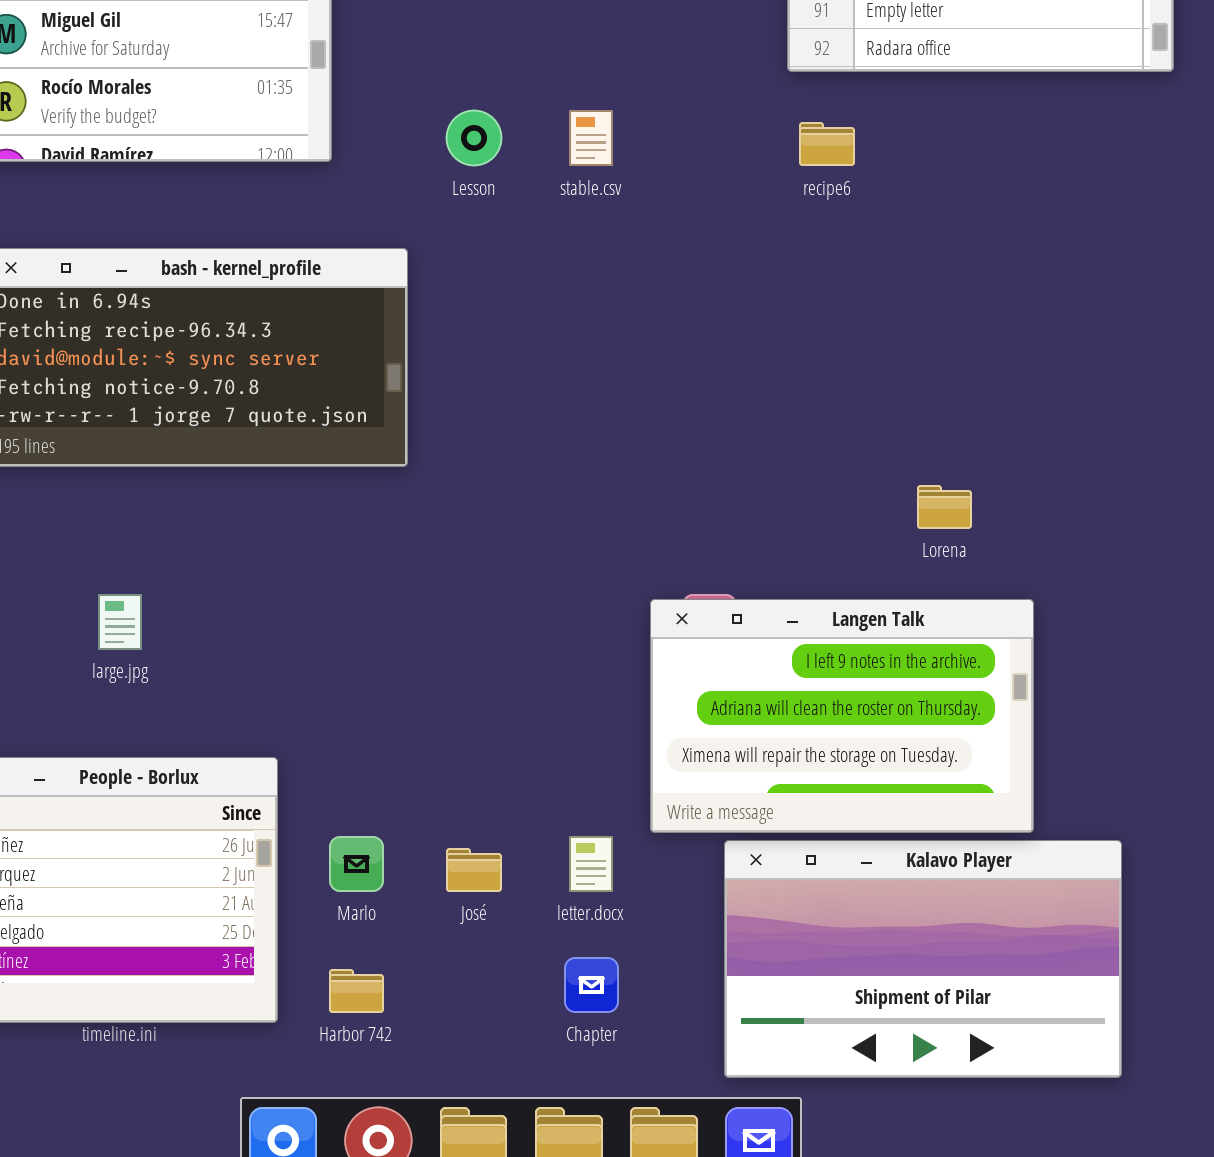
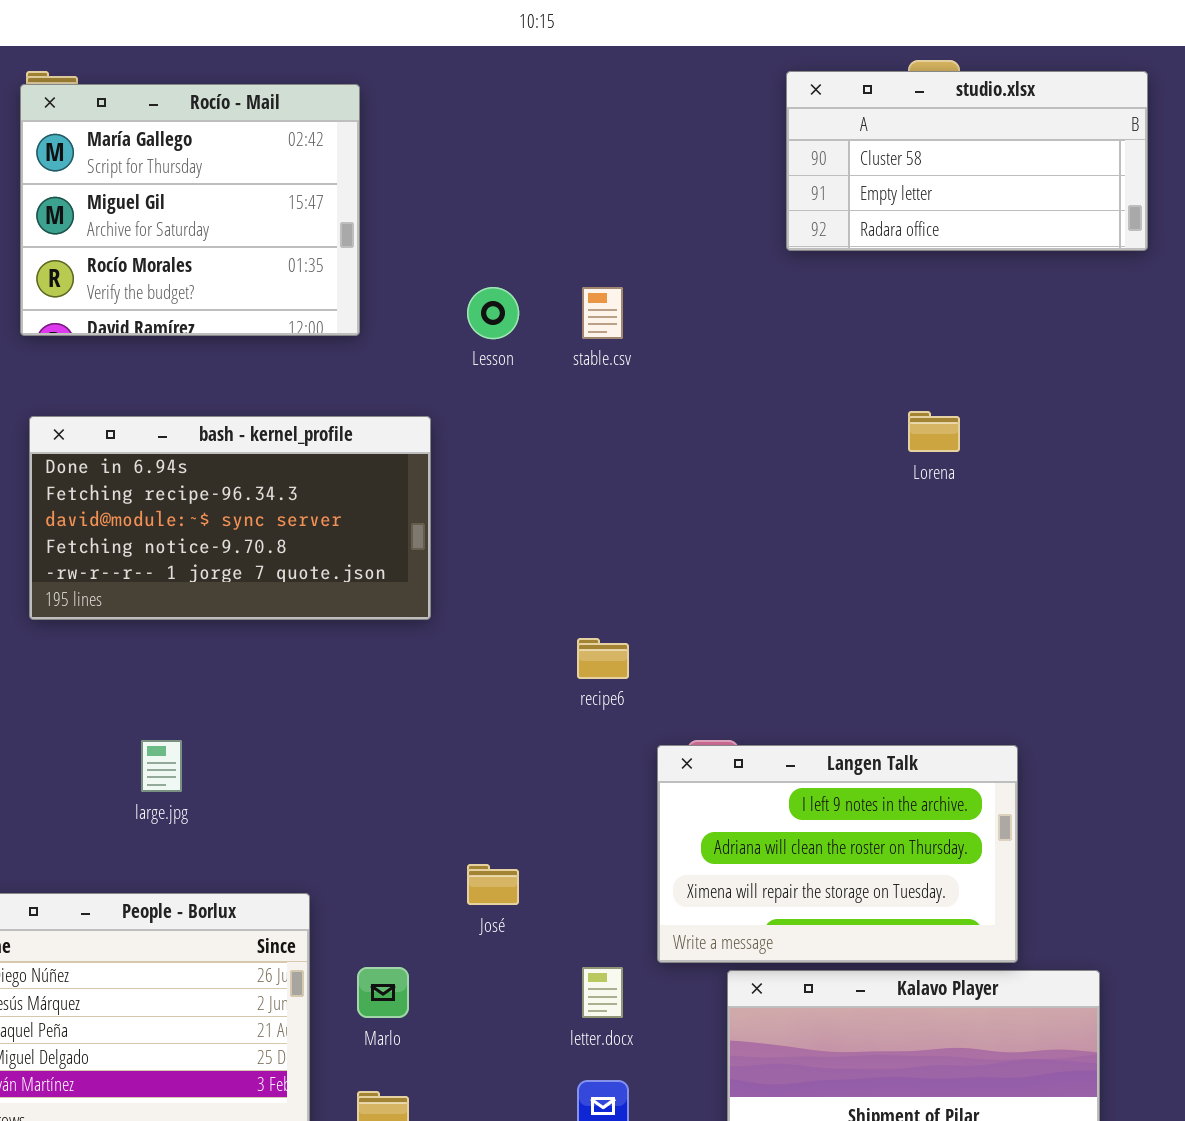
recipe6: [799,122,855,166] -> [577,638,629,679], moved
Lorena: [917,485,972,529] -> [908,411,960,452], moved
José: [446,848,502,892] -> [467,864,519,905], moved

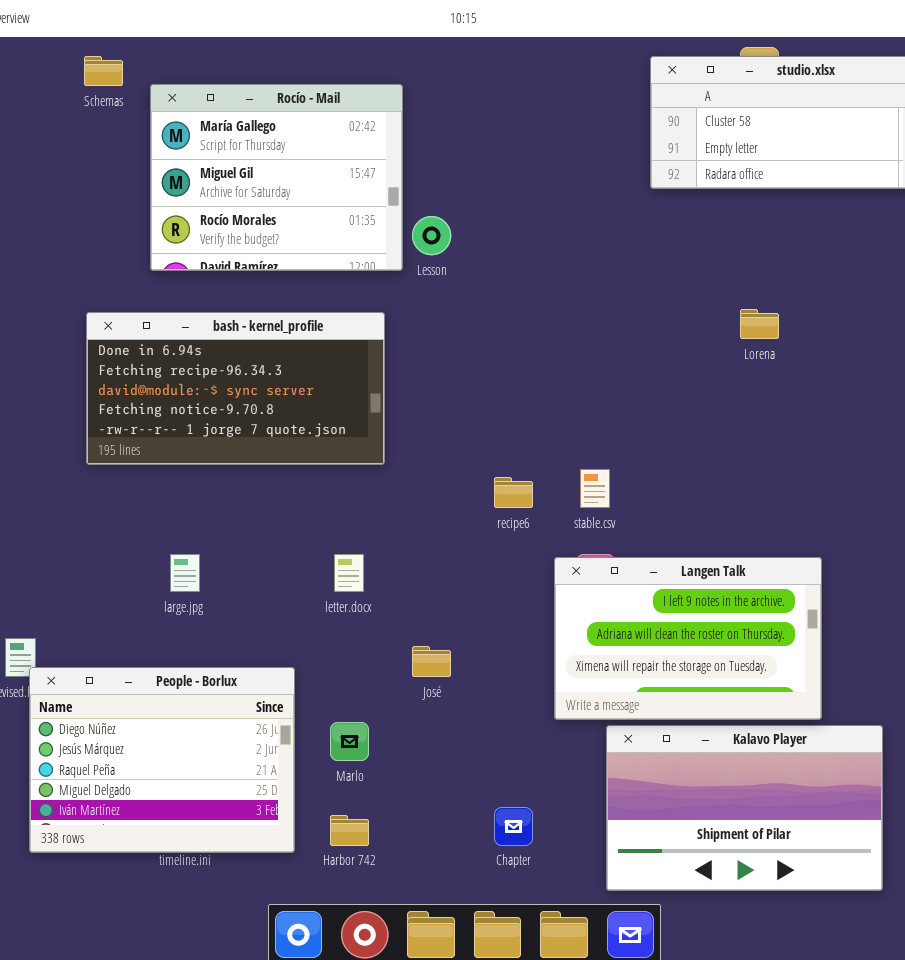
Rocío - Mail: [20,84,360,336] -> [150,84,403,271], moved
stable.csv: [582,287,623,339] -> [580,469,610,508], moved
letter.docx: [582,967,623,1018] -> [334,554,364,592], moved

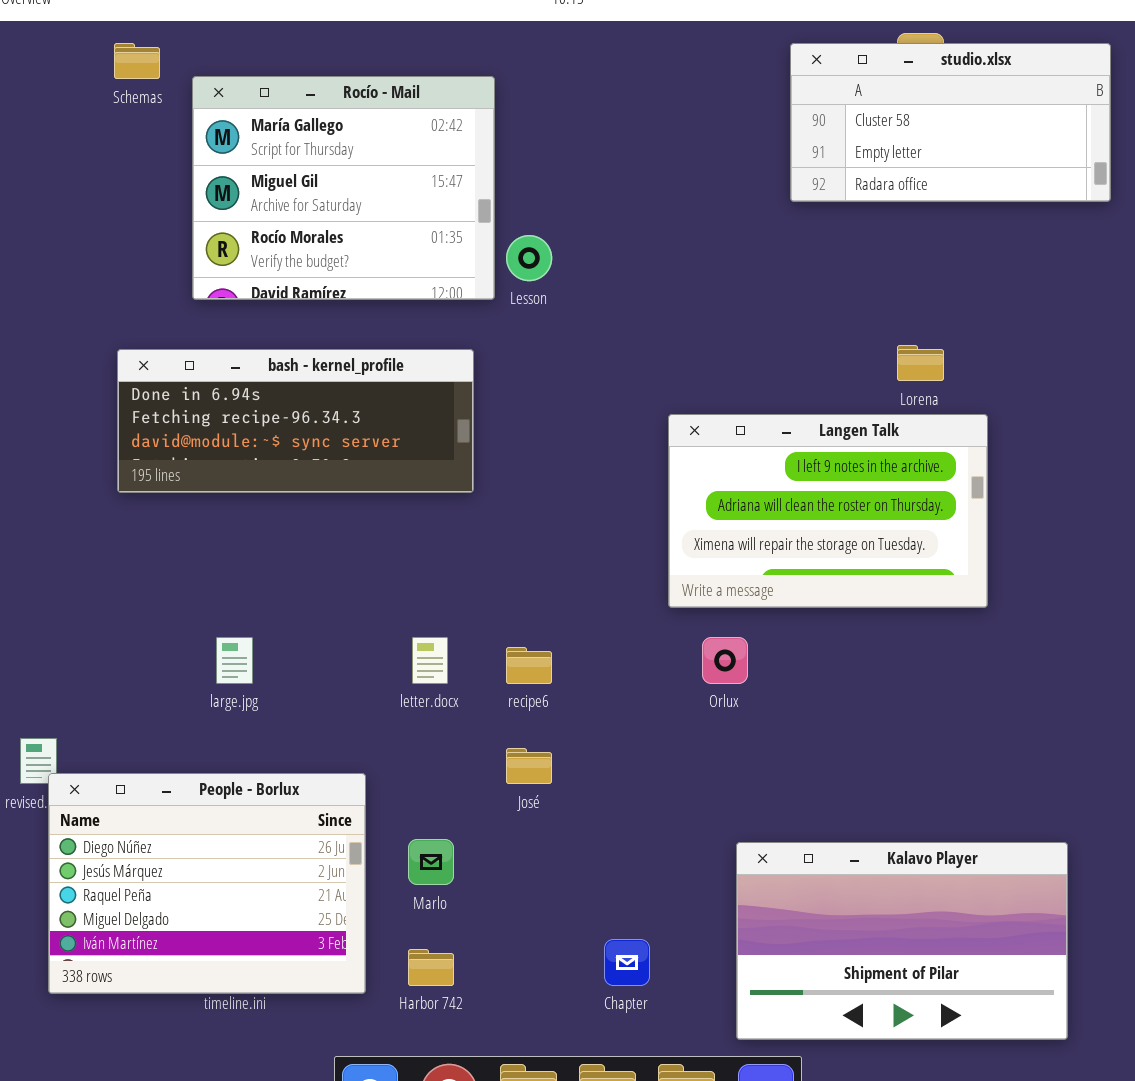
bash - kernel_profile: [86,312,385,465] -> [117,349,474,493], resized
recipe6: [494,477,533,508] -> [506,647,552,684], moved
Langen Talk: [554,557,822,720] -> [668,414,988,608], moved

